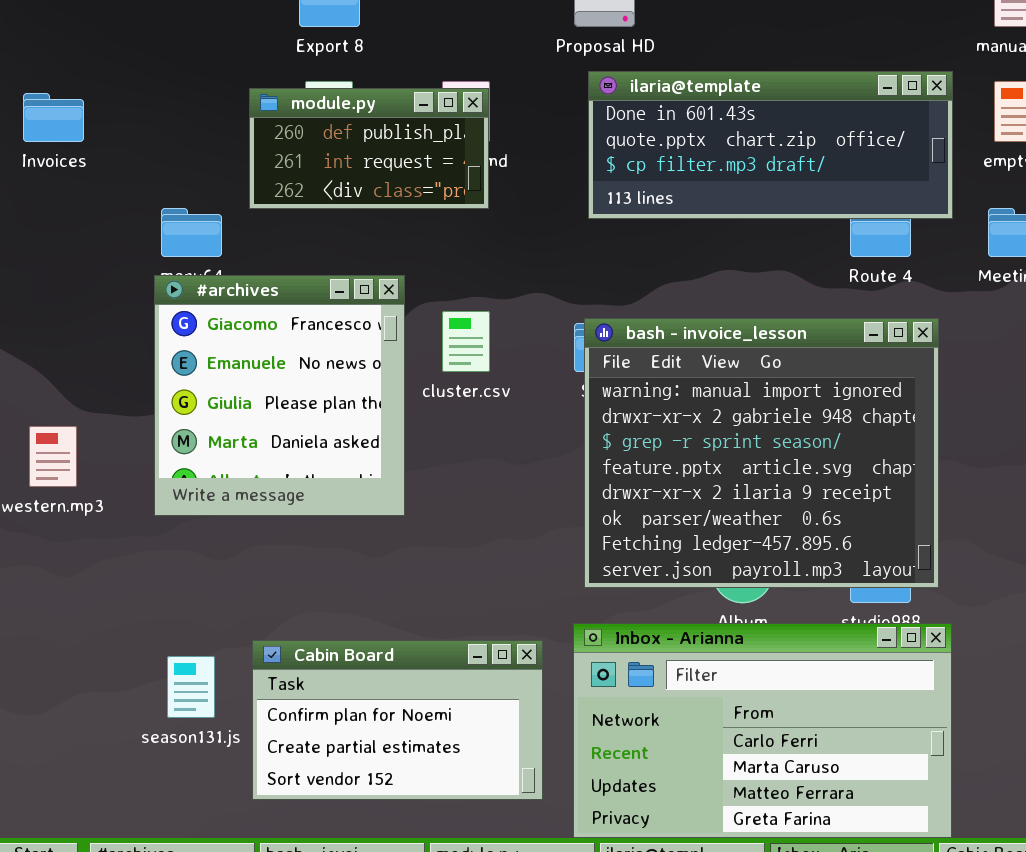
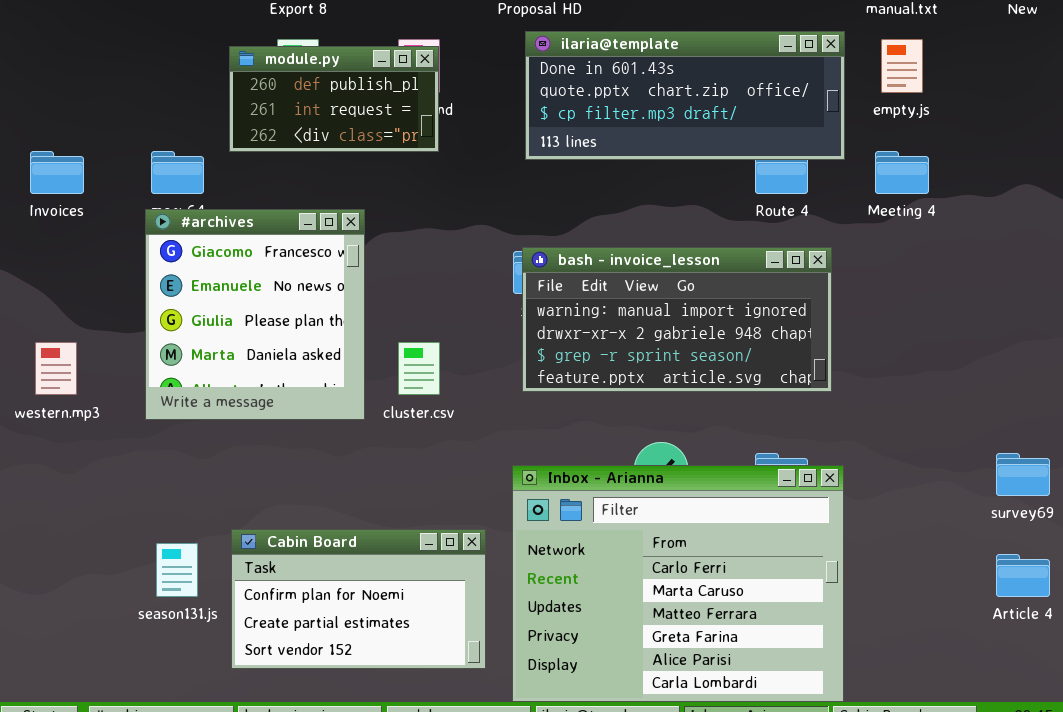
Invoices: [23,93,84,142] -> [30,151,84,194], moved
cluster.csv: [442,311,490,372] -> [398,342,440,395], moved
bash - invoice_lesson: [584,318,939,588] -> [522,247,832,392], resized
Inbox - Arianna: [573,623,952,838] -> [512,465,844,702], resized

